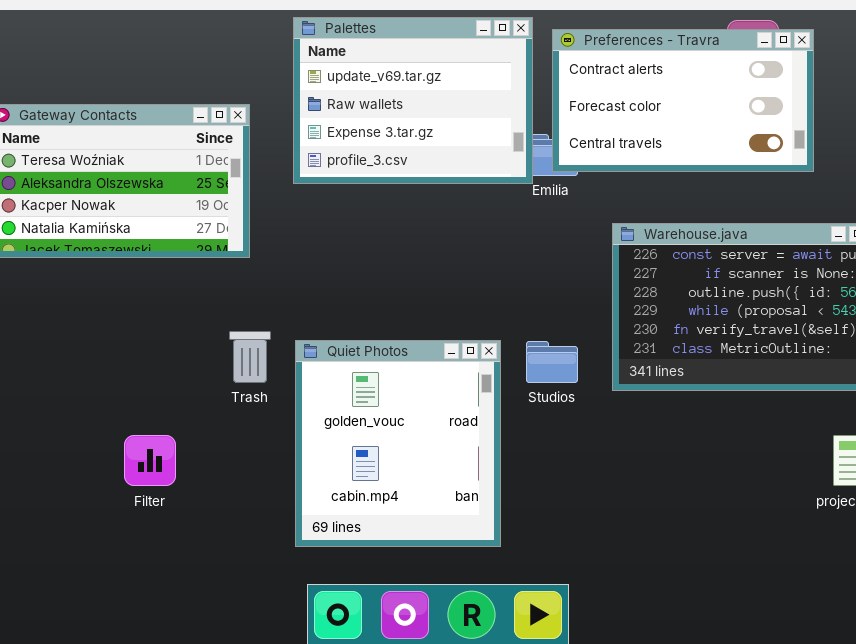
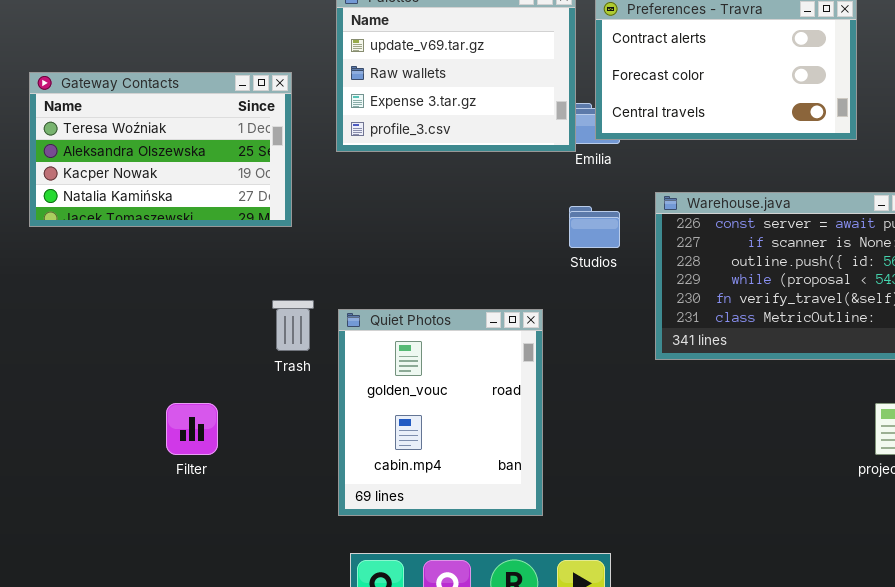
Studios: [526,341,578,383] -> [569,206,620,248], moved

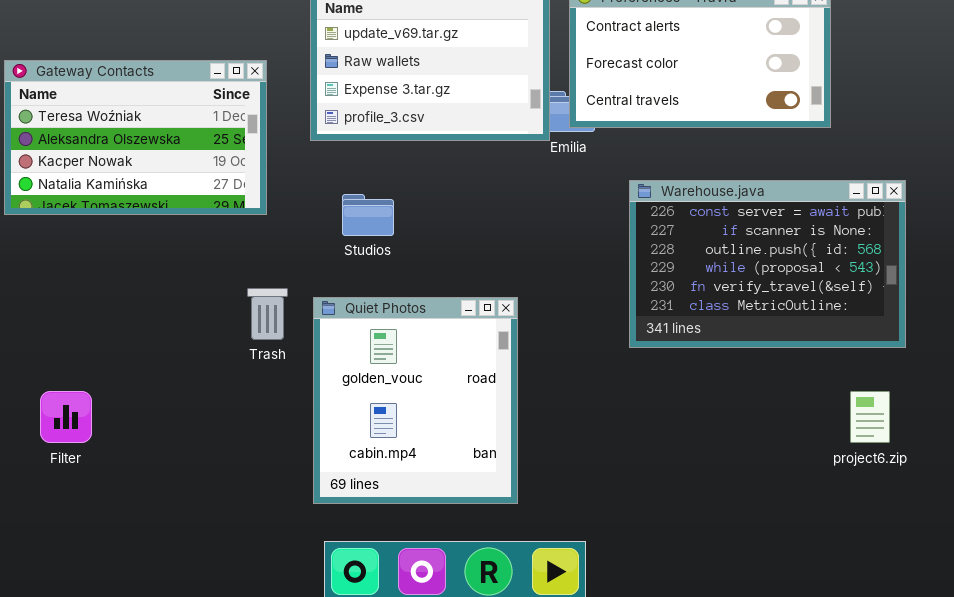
Studios: [569,206,620,248] -> [342,194,394,236], moved
Filter: [166,403,218,455] -> [40,391,92,443], moved

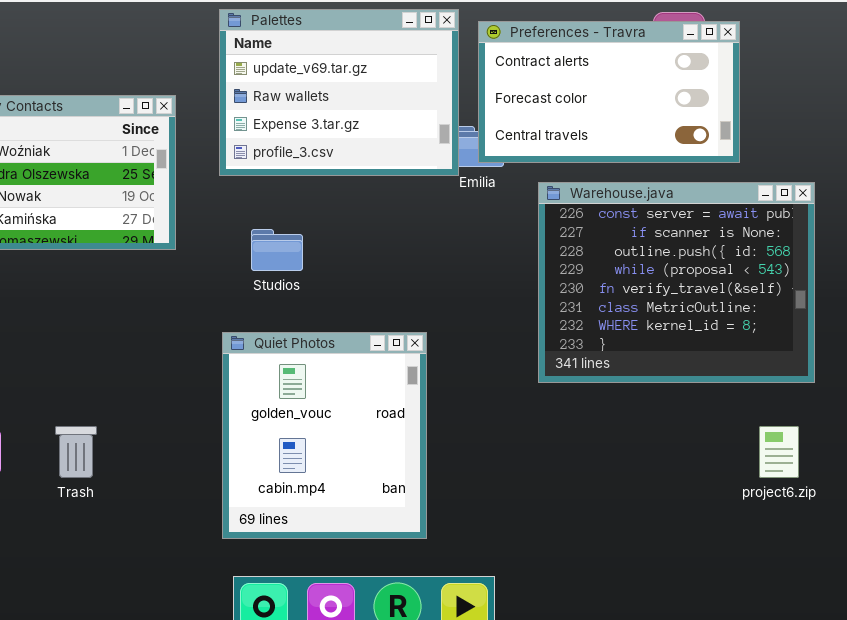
Warehouse.java: [629,180,906,348] -> [538,182,815,383], resized
Trash: [247,288,288,340] -> [55,426,97,478], moved

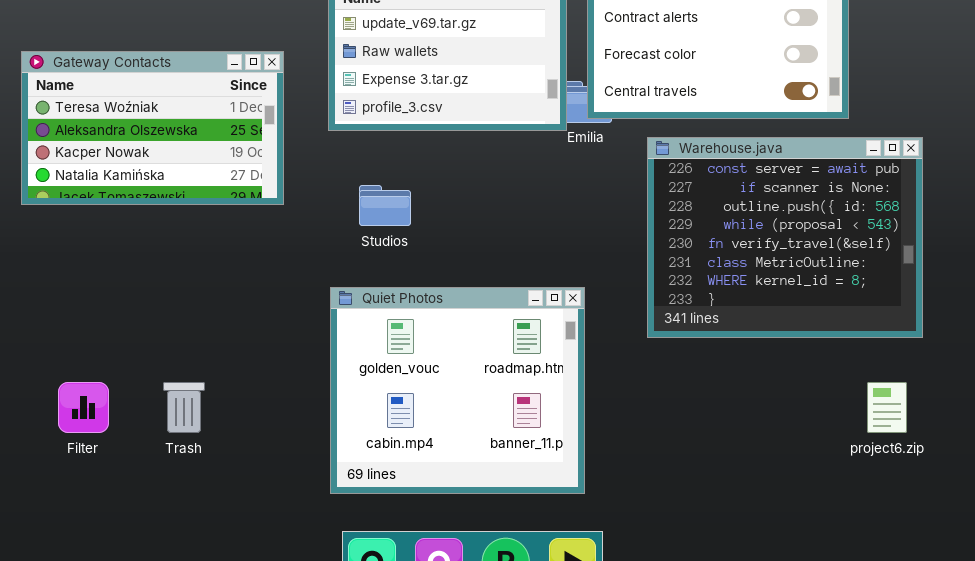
Quiet Photos: [222,332,427,539] -> [330,287,585,494], resized

